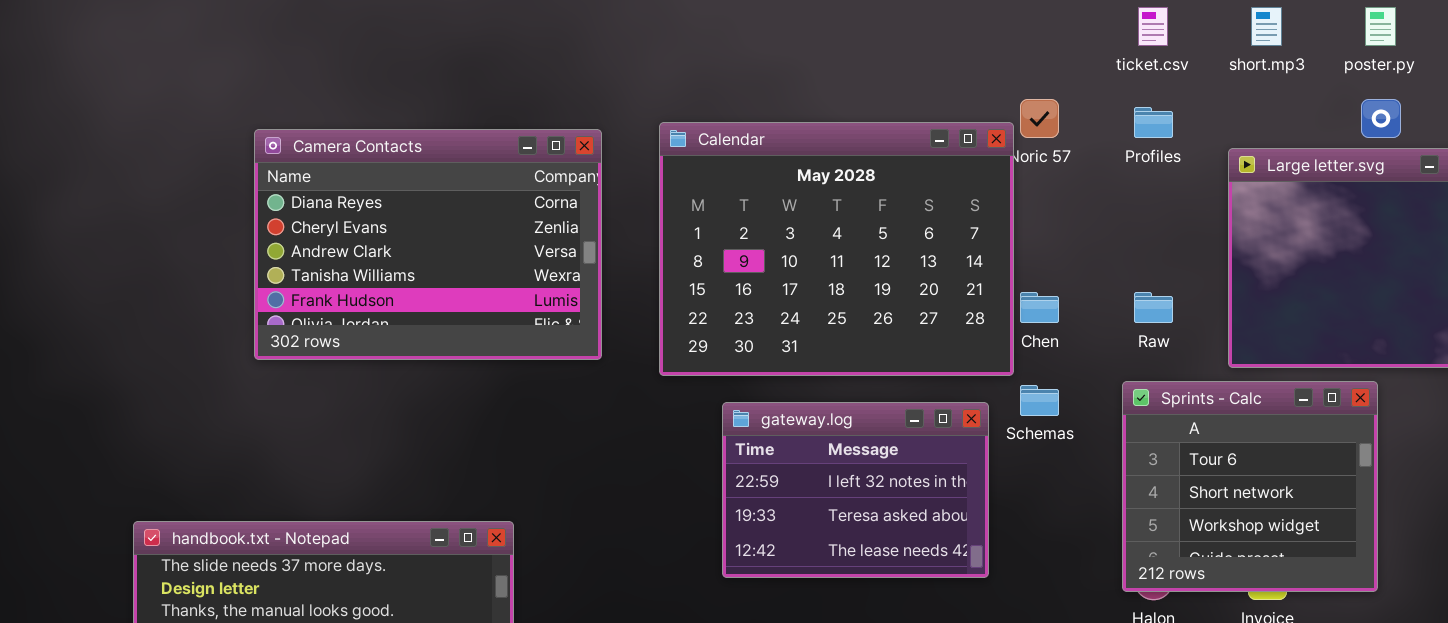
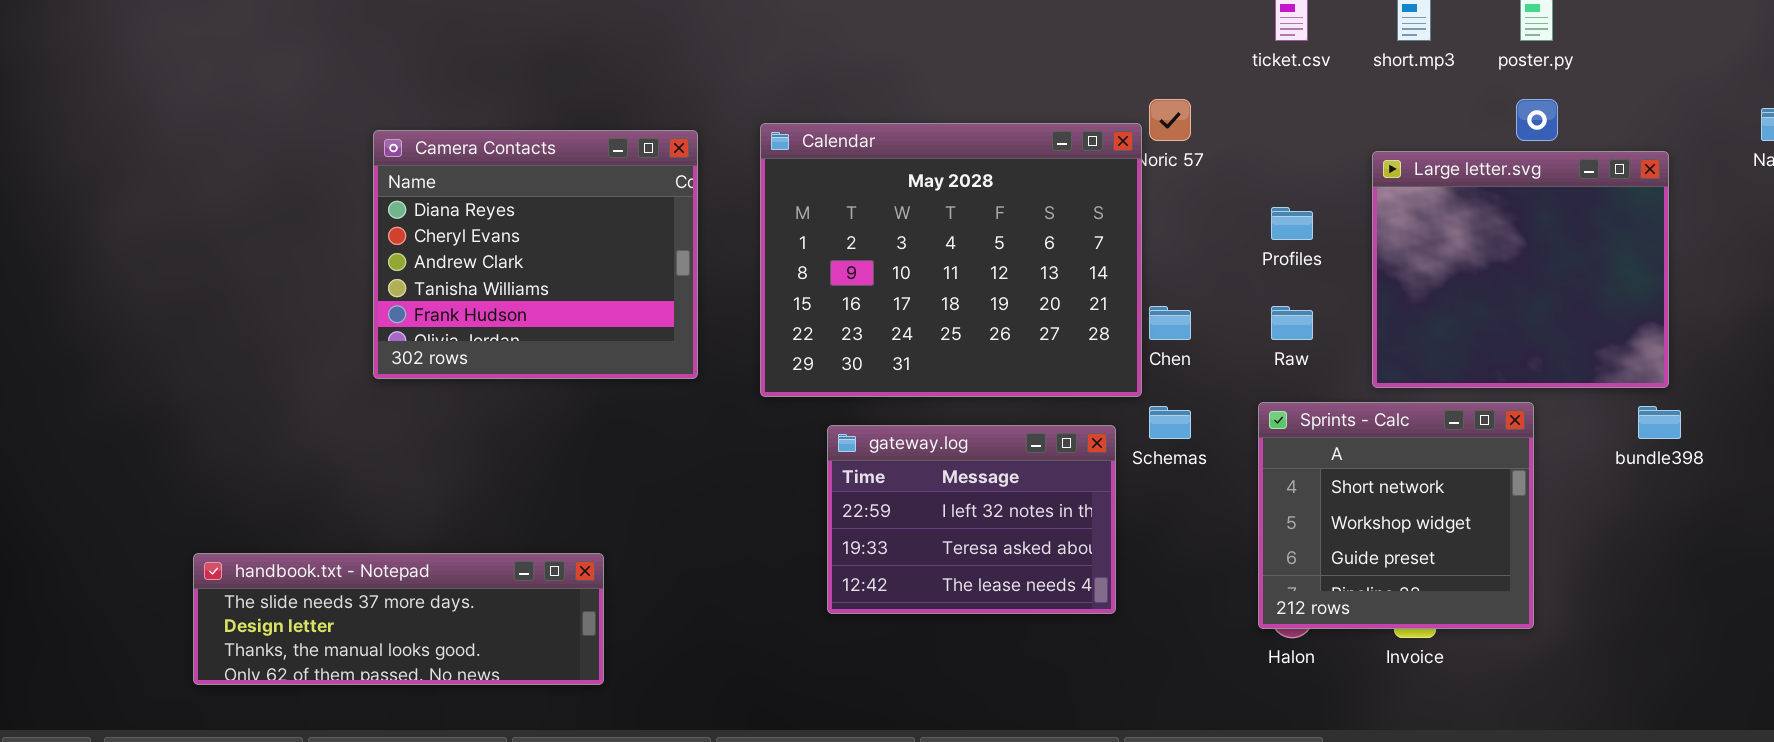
Profiles: [1134,107,1173,138] -> [1271,207,1313,240], moved
Camera Contacts: [254,129,602,360] -> [373,130,698,379], resized
Sprints - Calc: [1122,381,1378,592] -> [1258,402,1534,629], scrolled down 1 row

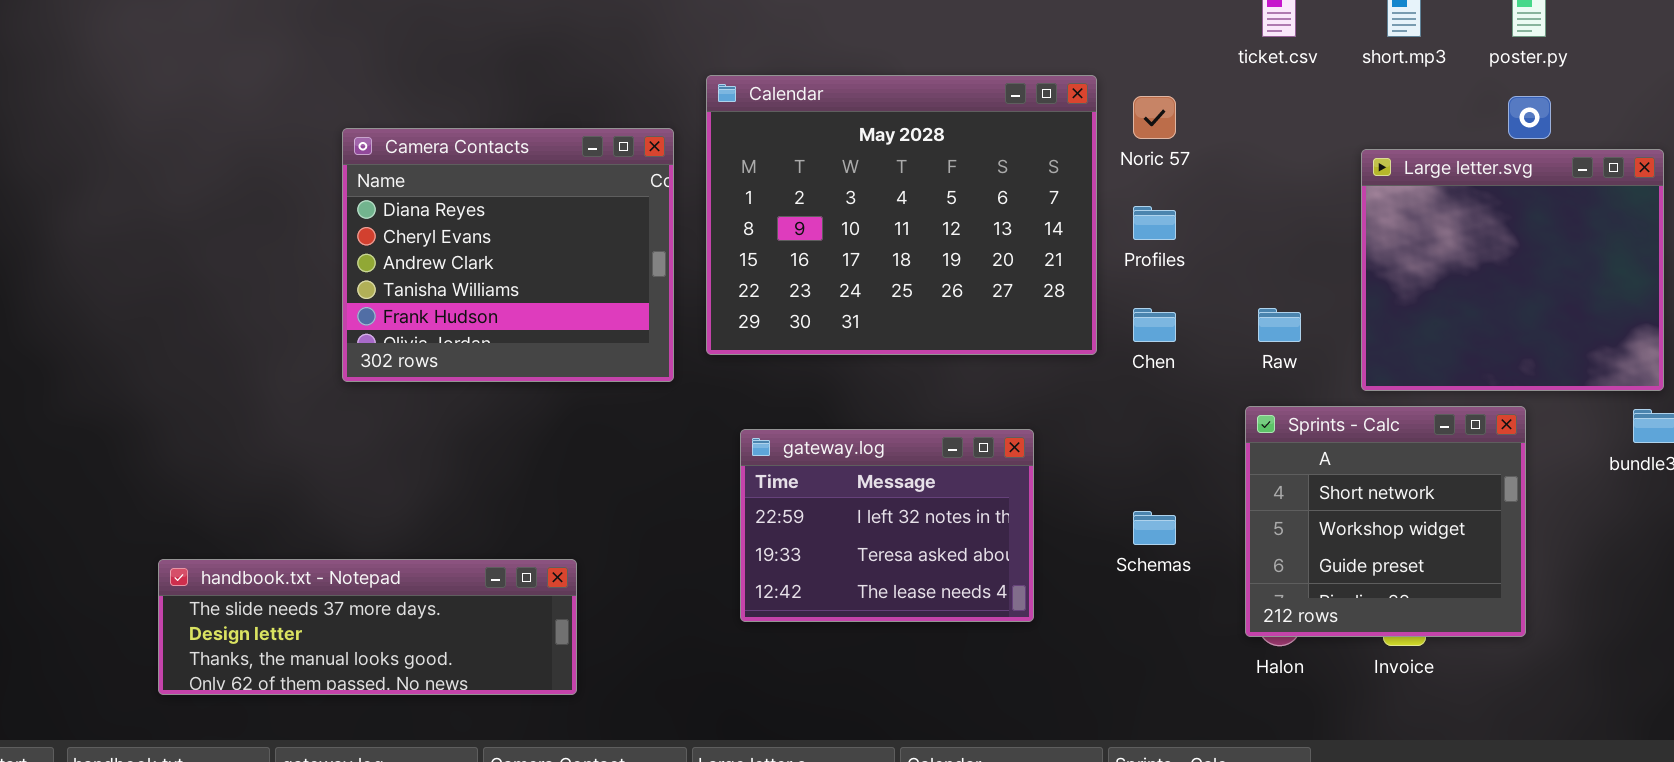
Calendar: [760,123,1142,397] -> [706,75,1097,355], moved
Profiles: [1271,207,1313,240] -> [1133,206,1176,240], moved
Schemas: [1149,406,1191,439] -> [1133,511,1176,545], moved
gateway.log: [827,425,1116,614] -> [740,429,1034,622], moved

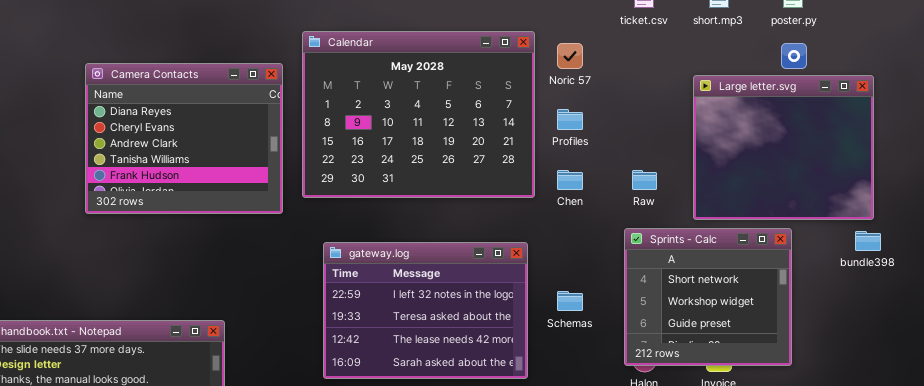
gateway.log: [740,429,1034,622] -> [323,242,528,379], resized

